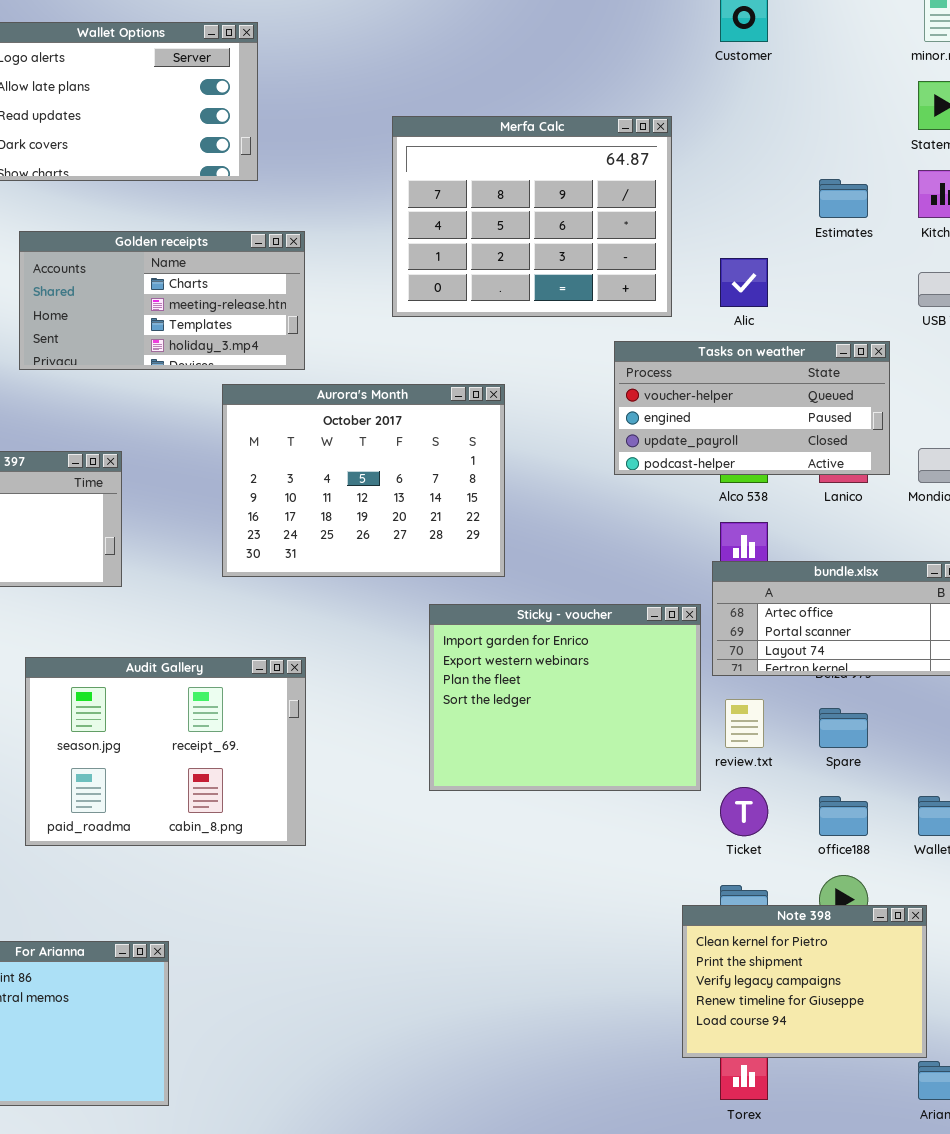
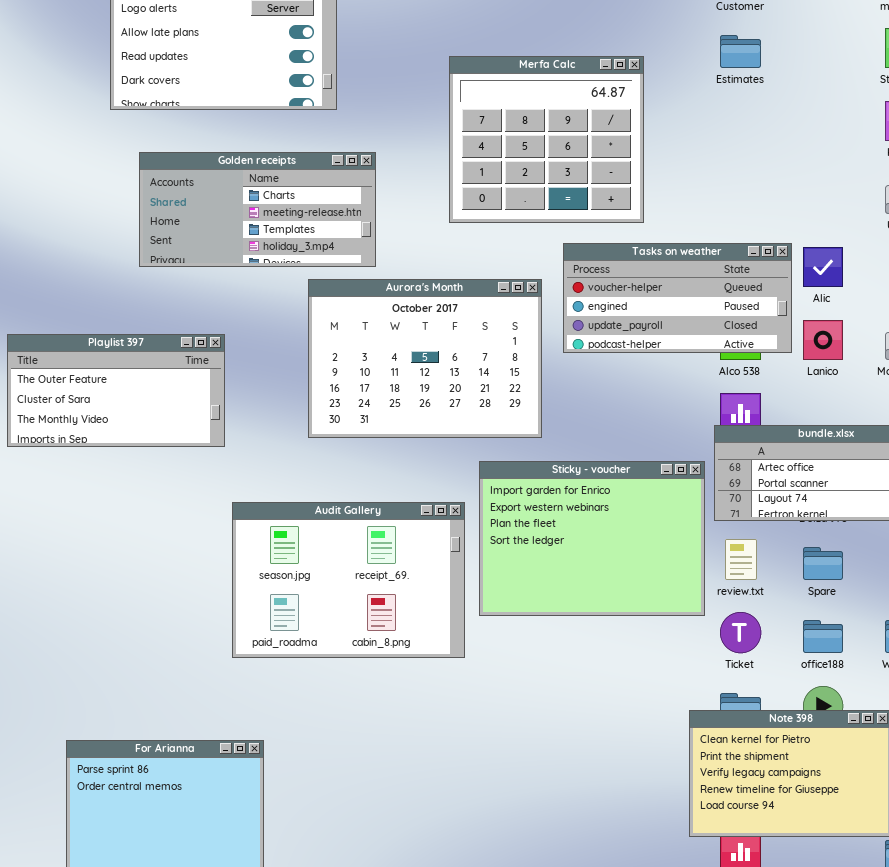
Merfa Calc: [392,116,672,317] -> [449,56,644,223], resized
Estimates: [819,179,868,218] -> [720,35,761,68], moved
Alic: [720,258,768,307] -> [803,247,843,287], moved
Tasks on weather: [614,341,890,475] -> [563,243,792,353], moved
Audit Gallery: [25,657,306,846] -> [232,502,465,658], moved

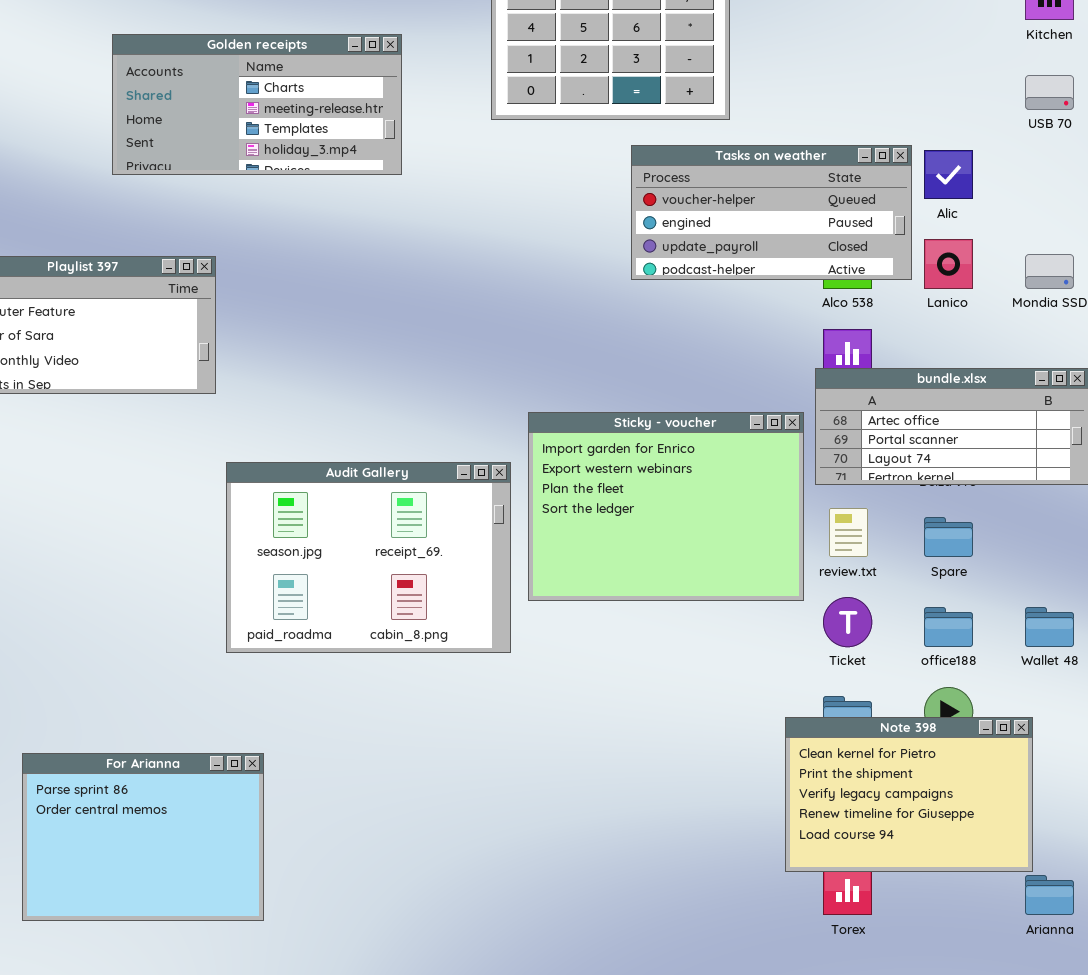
Aurora's Month: [308,279,542,438] -> none, closed

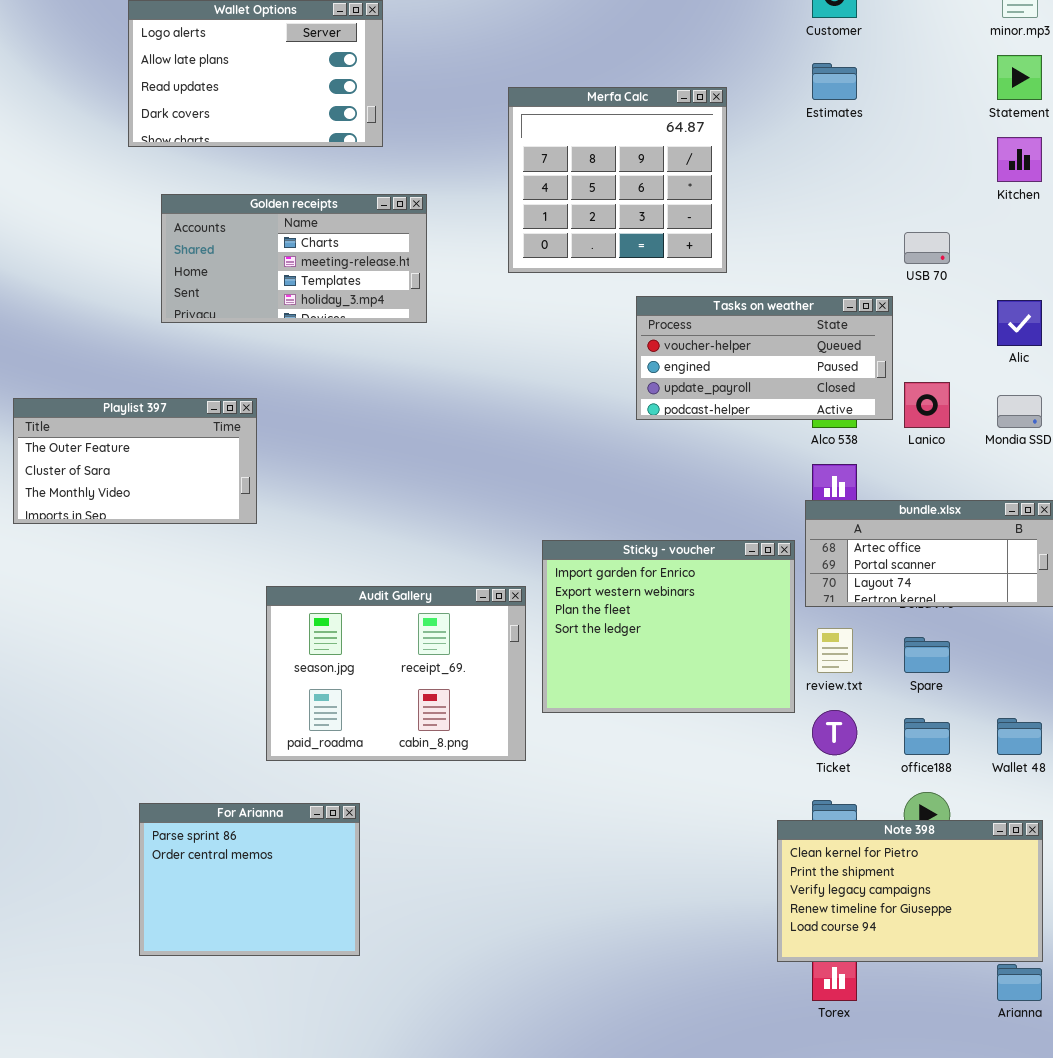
USB 70: [1025,75,1074,110] -> [904,232,950,264], moved
Alic: [924,150,973,199] -> [997,300,1042,346], moved
Note 398: [785,717,1033,872] -> [777,820,1043,962], resized
For Arianna: [22,753,264,921] -> [139,803,360,956], moved

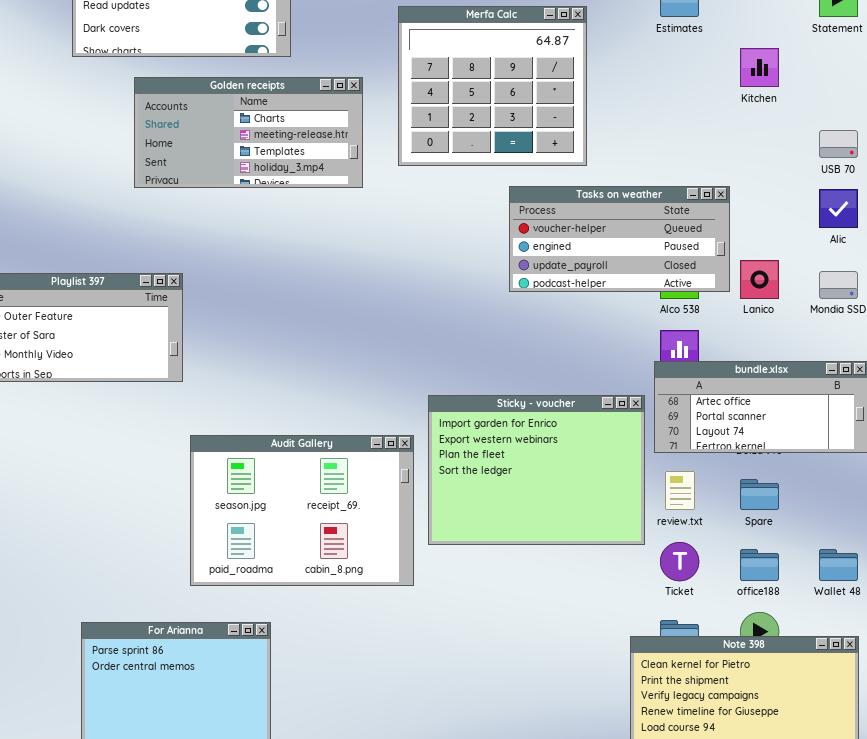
Kitchen: [997,137,1042,182] -> [740,48,779,87], moved
Golden receipts: [161,194,427,323] -> [134,77,363,188], moved
USB 70: [904,232,950,264] -> [819,130,858,158], moved

